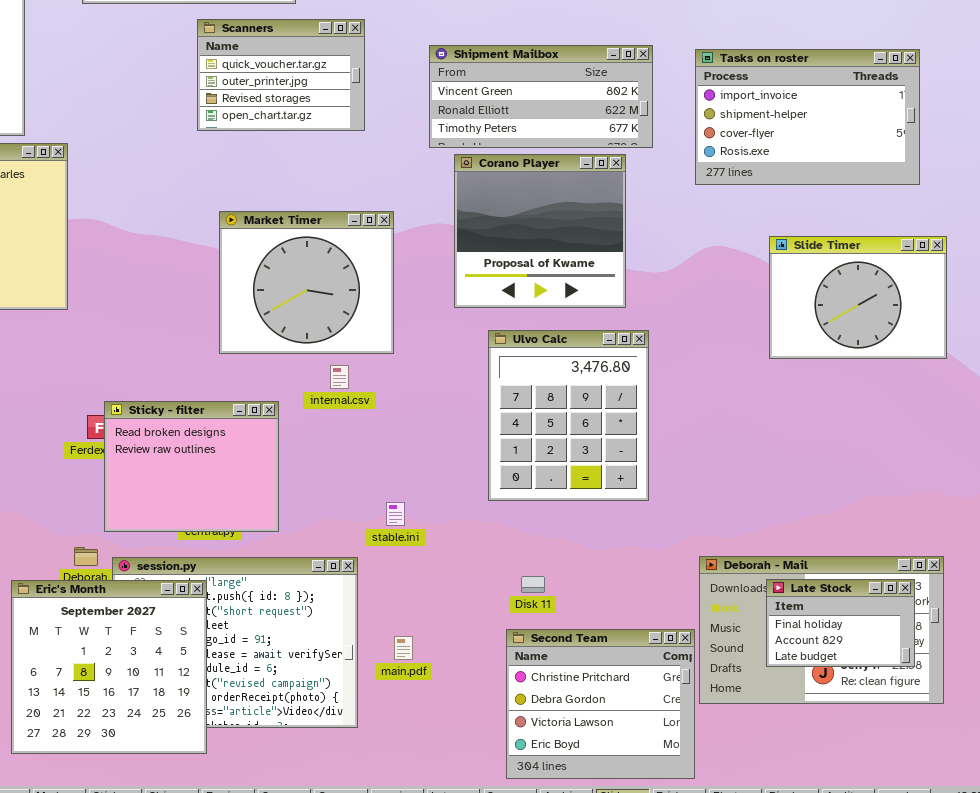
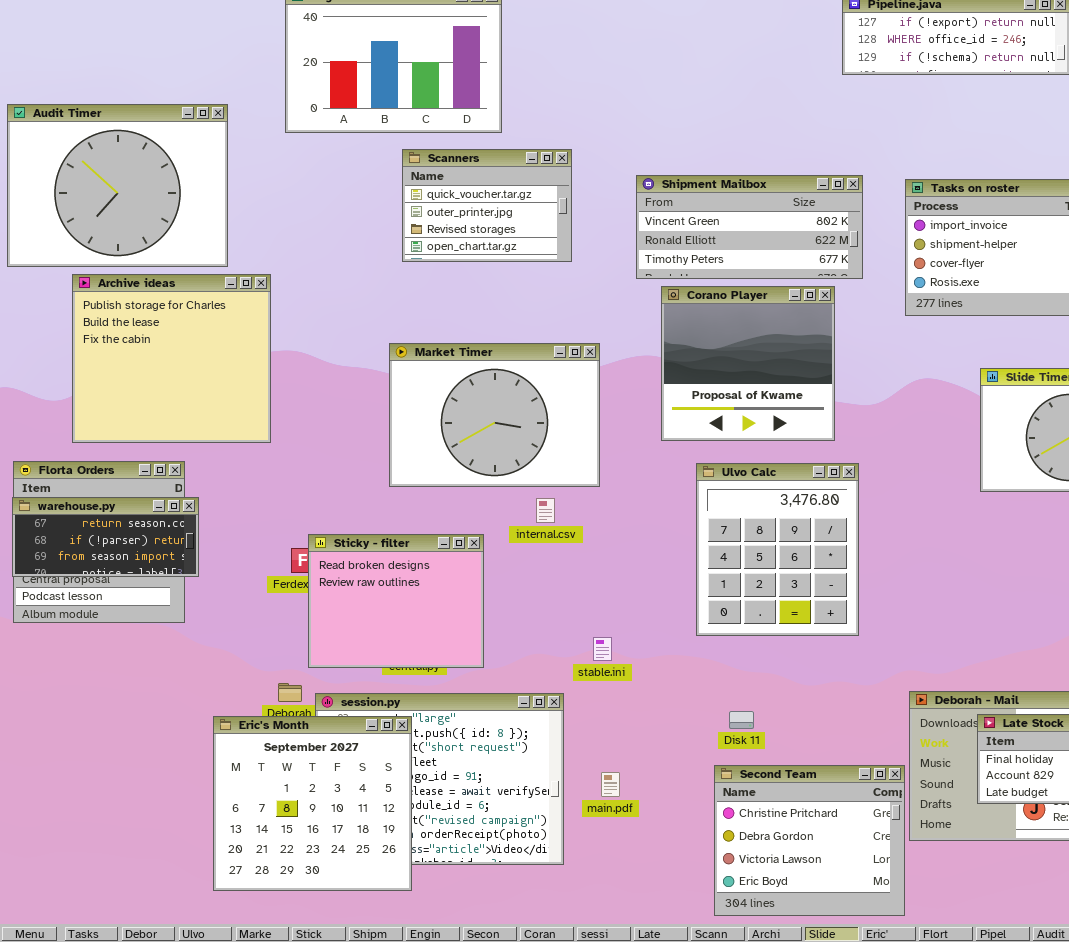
Market Timer: [219,211,394,354] -> [389,343,600,487], resized

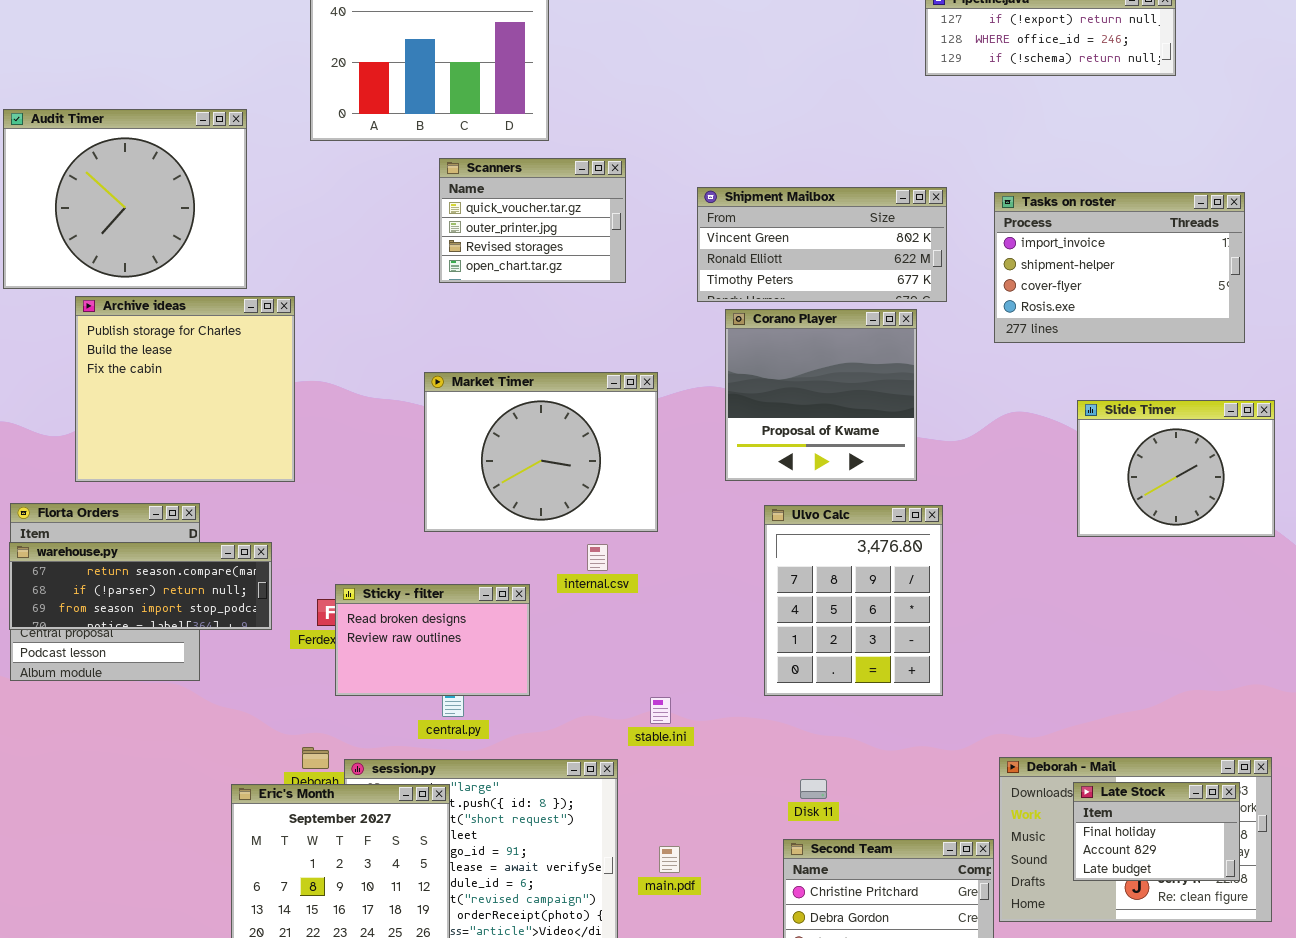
warehouse.py: [12,497,199,577] -> [9,542,272,630], resized
Sticky - filter: [308,534,484,668] -> [335,584,530,696], resized

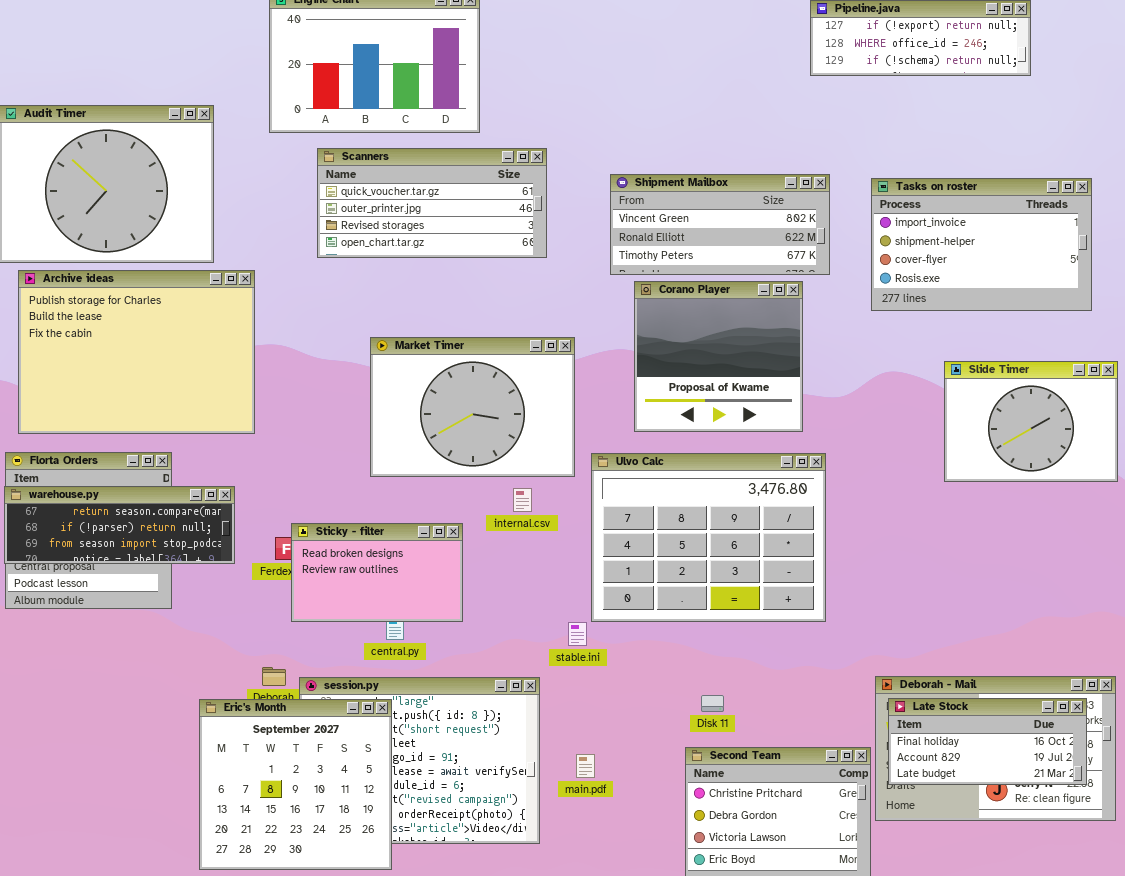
Scanners: [439,158,626,283] -> [317,148,547,258], resized
Archive ideas: [75,296,295,482] -> [18,270,255,434], resized
Ulvo Calc: [764,505,943,696] -> [591,453,826,622], resized
Late Stock: [1073,782,1240,881] -> [888,698,1087,785], resized

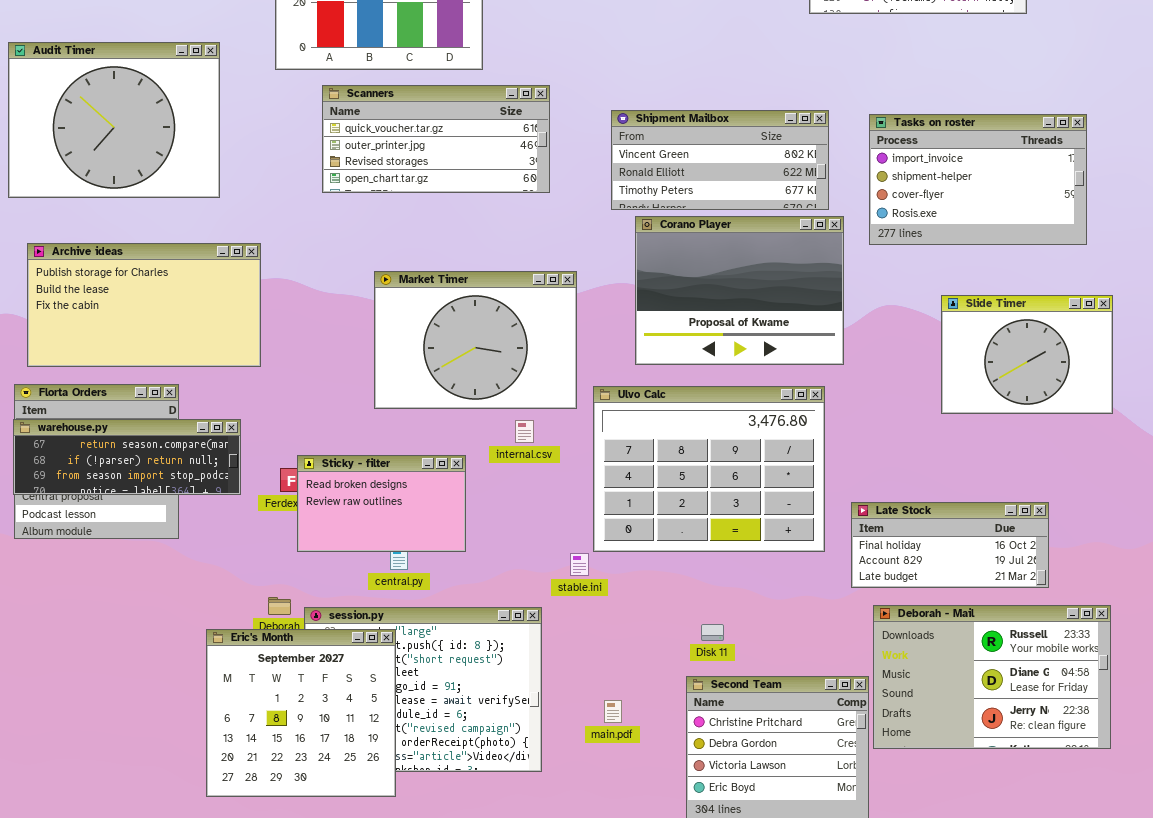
Archive ideas: [18,270,255,434] -> [27,243,261,367], resized
Corano Player: [634,281,803,432] -> [635,216,844,365], resized
Late Stock: [888,698,1087,785] -> [851,502,1049,588], moved
main.pdf: [576,754,595,778] -> [604,700,622,723], moved

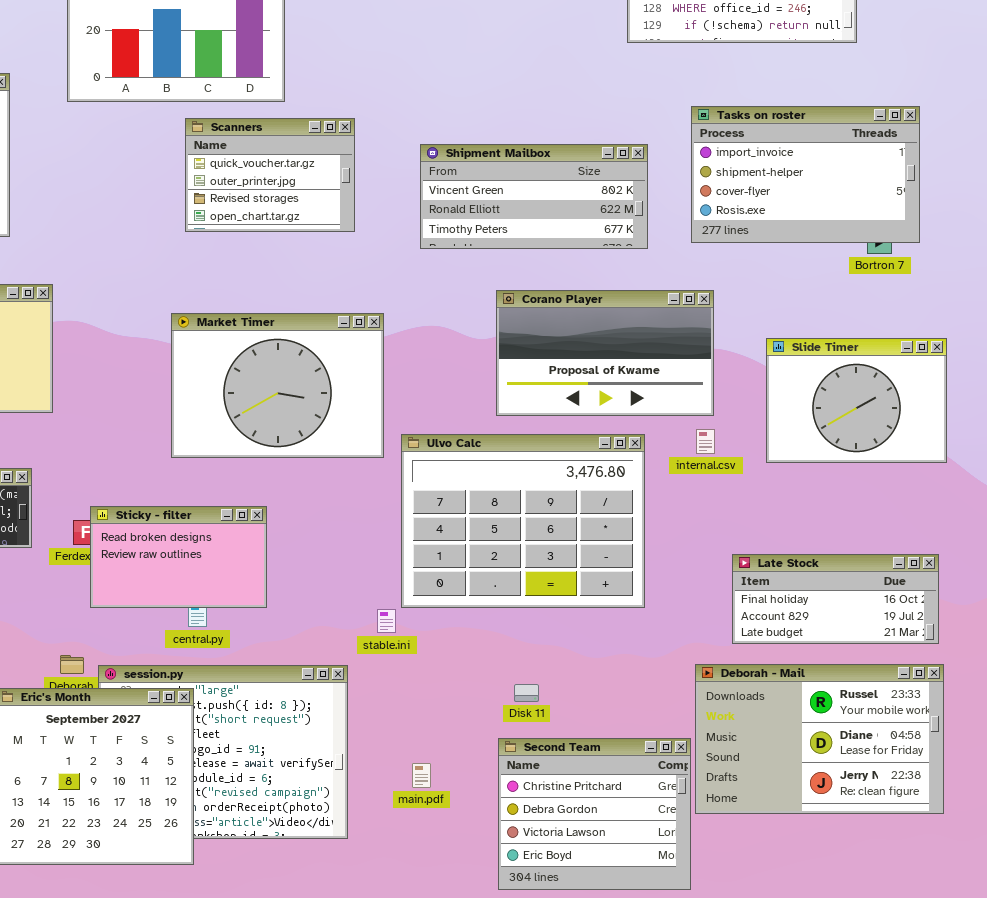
Scanners: [322,85,550,193] -> [185,118,355,232], resized
Tasks on roster: [869,114,1087,245] -> [691,106,920,243], moved
Corano Player: [635,216,844,365] -> [496,290,714,416], moved, resized
internal.csv: [515,420,534,443] -> [696,429,715,454], moved
Late Stock: [851,502,1049,588] -> [732,554,939,644], moved

